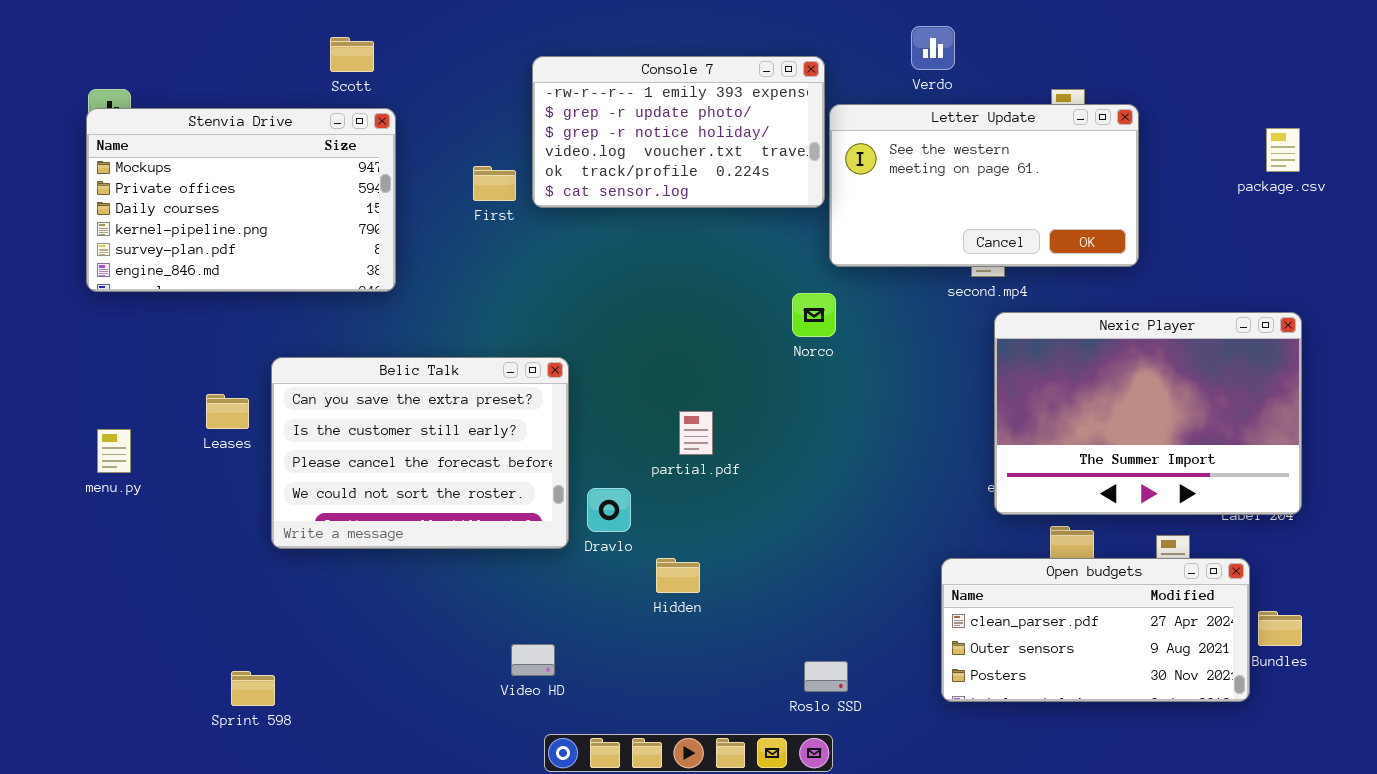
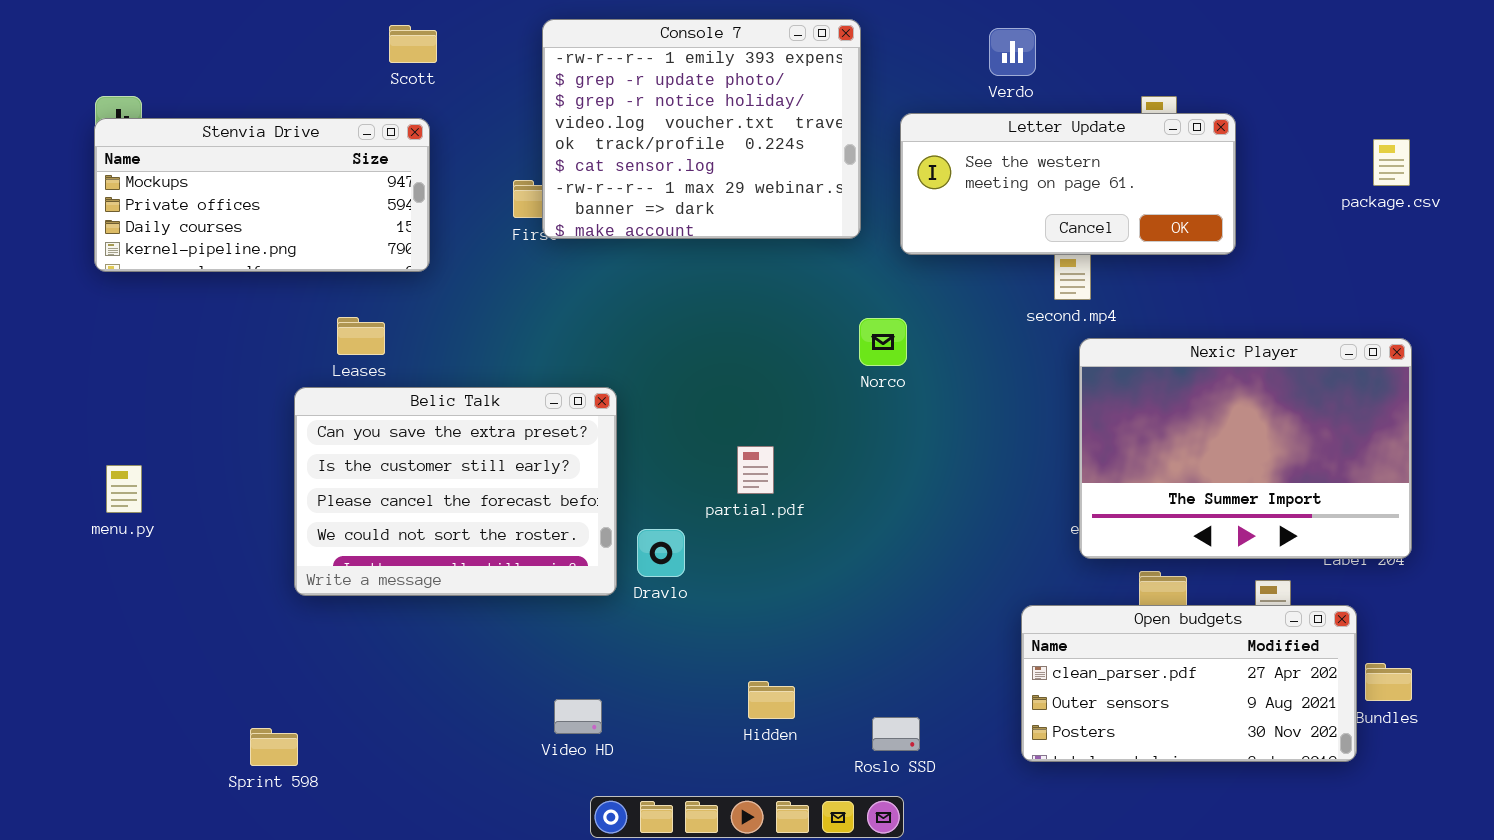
Scott: [330,37,374,72] -> [389,25,437,63], moved
Console 7: [532,56,825,208] -> [542,19,861,239], moved, resized
Letter Update: [829,104,1139,267] -> [900,113,1236,255], resized
Stenvia Drive: [86,108,396,292] -> [94,118,430,272], resized
Leases: [206,394,249,429] -> [337,317,385,355], moved
Hidden: [656,558,700,593] -> [748,681,795,719], moved

